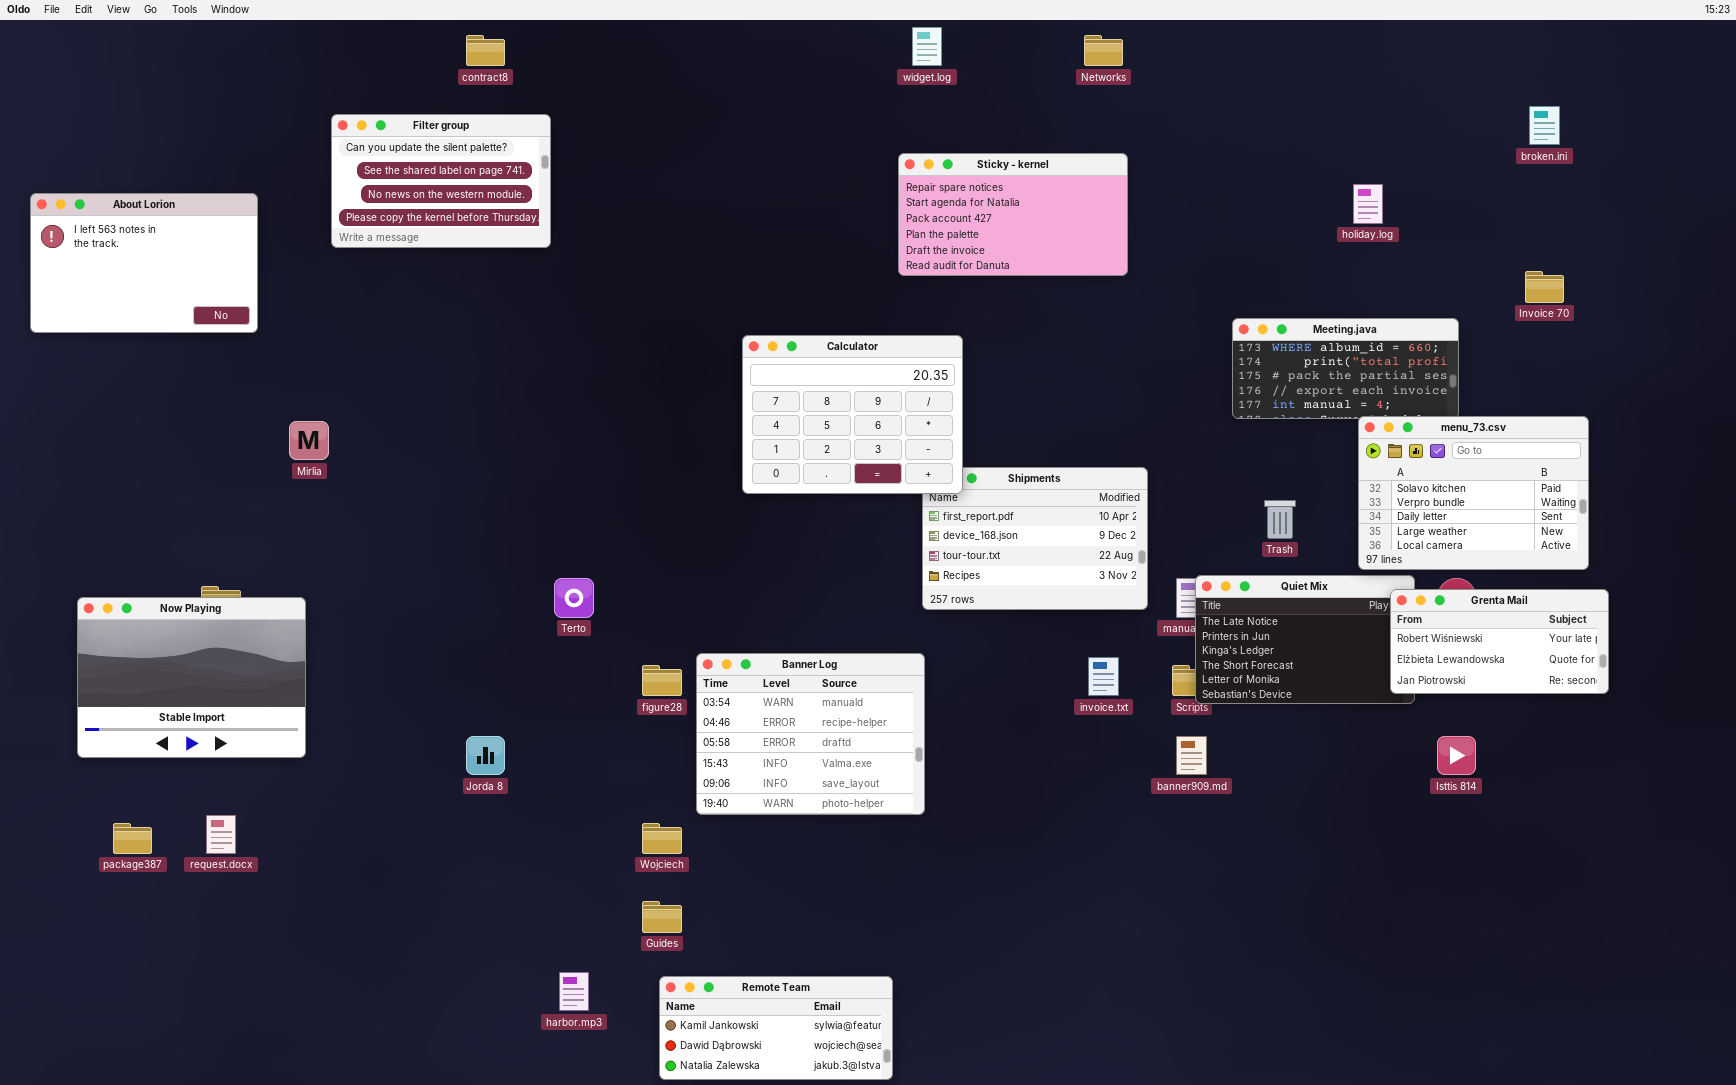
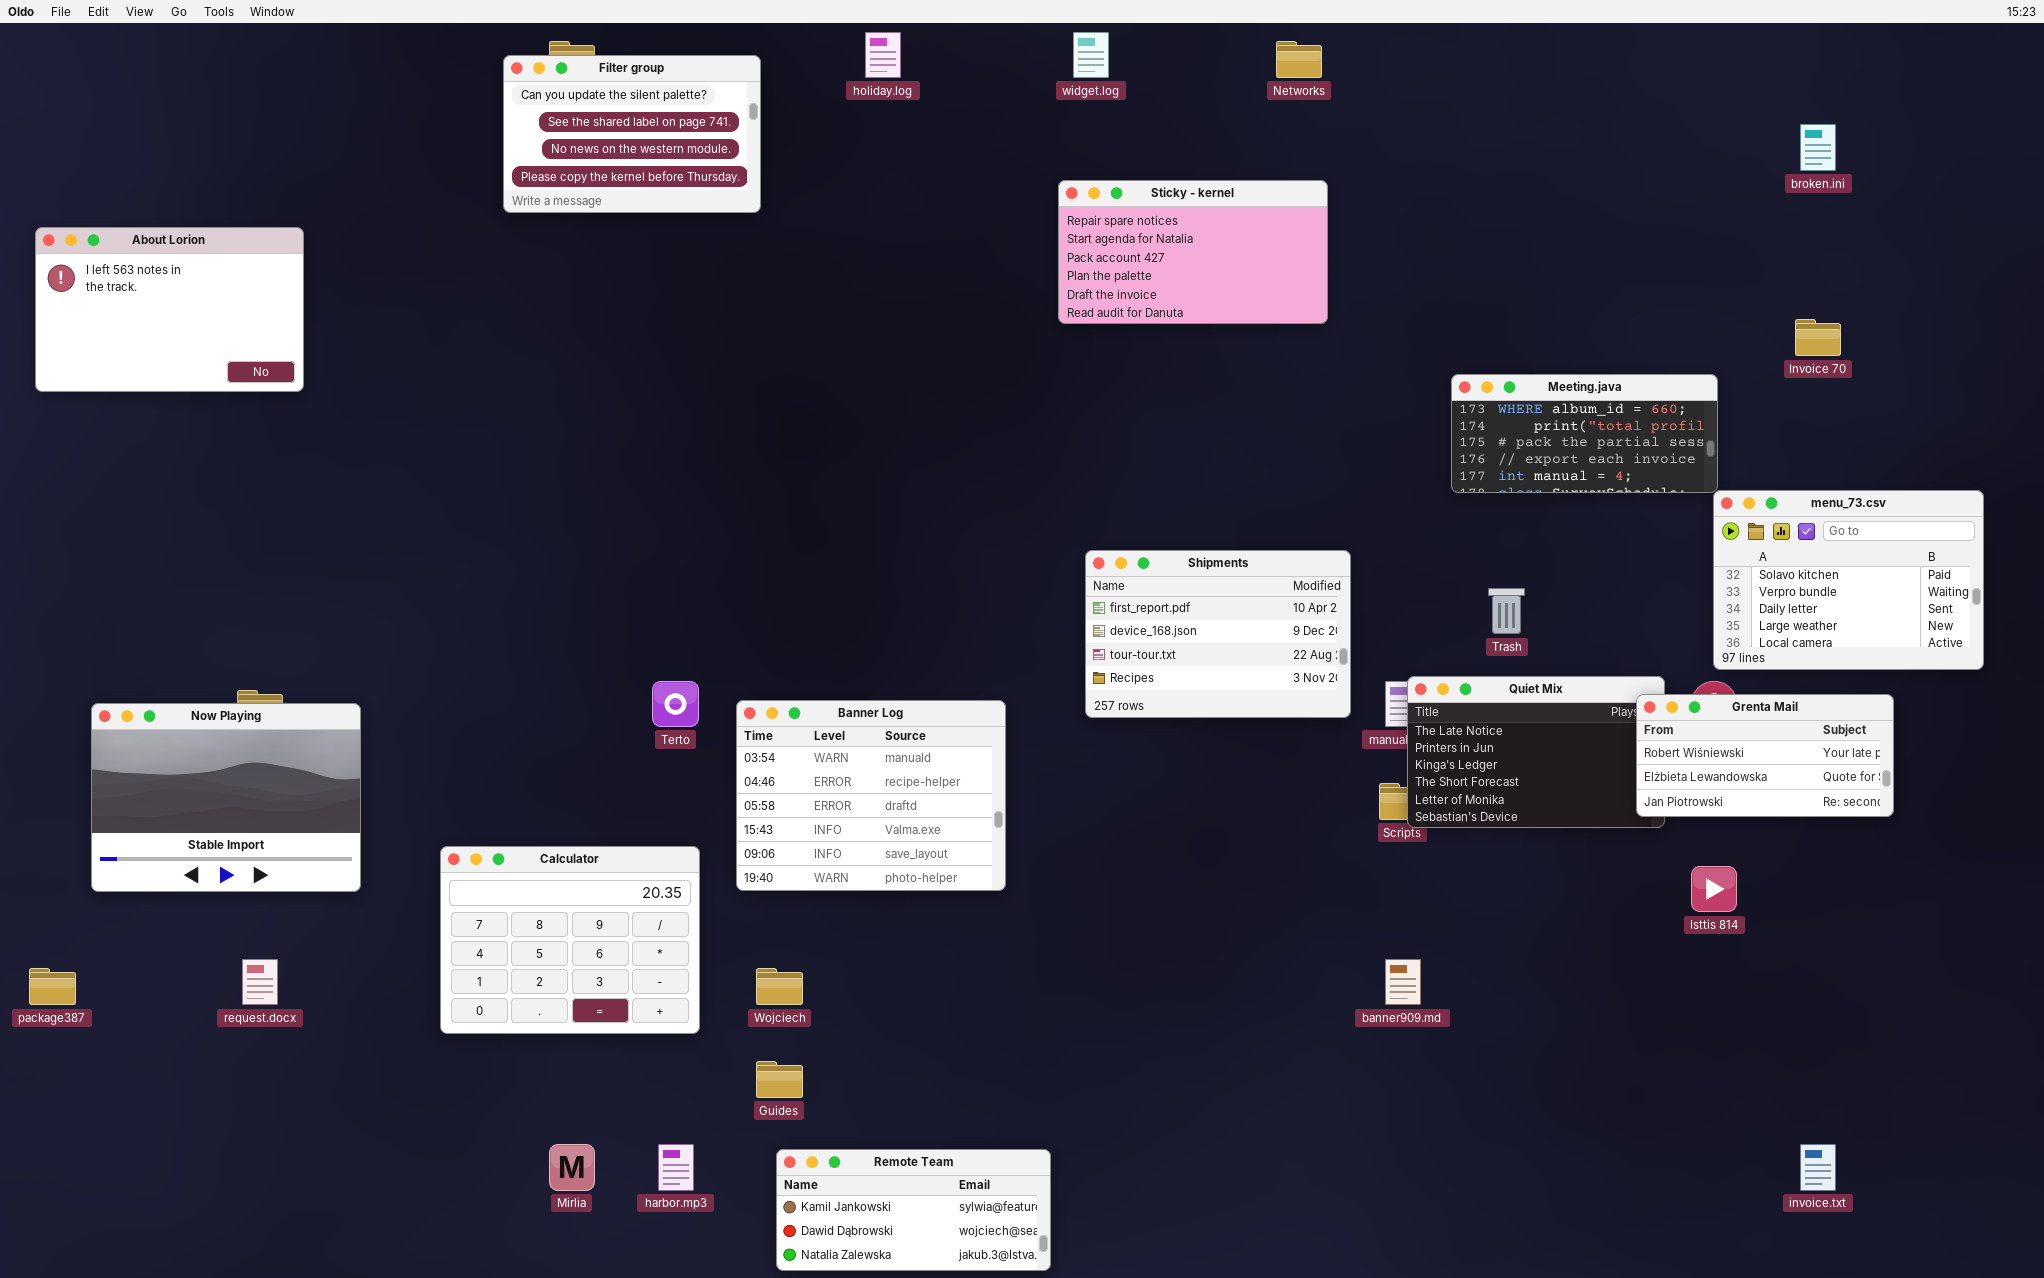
Filter group: [331,114,551,248] -> [503,55,761,213], moved
holiday.log: [1353,184,1383,224] -> [865,32,901,78], moved
Calculator: [742,335,963,494] -> [440,846,700,1034], moved
menu_73.csv: [1358,416,1589,570] -> [1713,490,1984,670], moved
Mirlia: [289,421,329,460] -> [549,1144,595,1191], moved
Banner Log: [696,653,925,815] -> [736,700,1006,891], moved
invoice.txt: [1088,657,1119,696] -> [1800,1144,1836,1191], moved
banner909.md: [1176,736,1207,775] -> [1385,959,1421,1005], moved
package387: [113,823,152,854] -> [29,968,76,1005], moved

